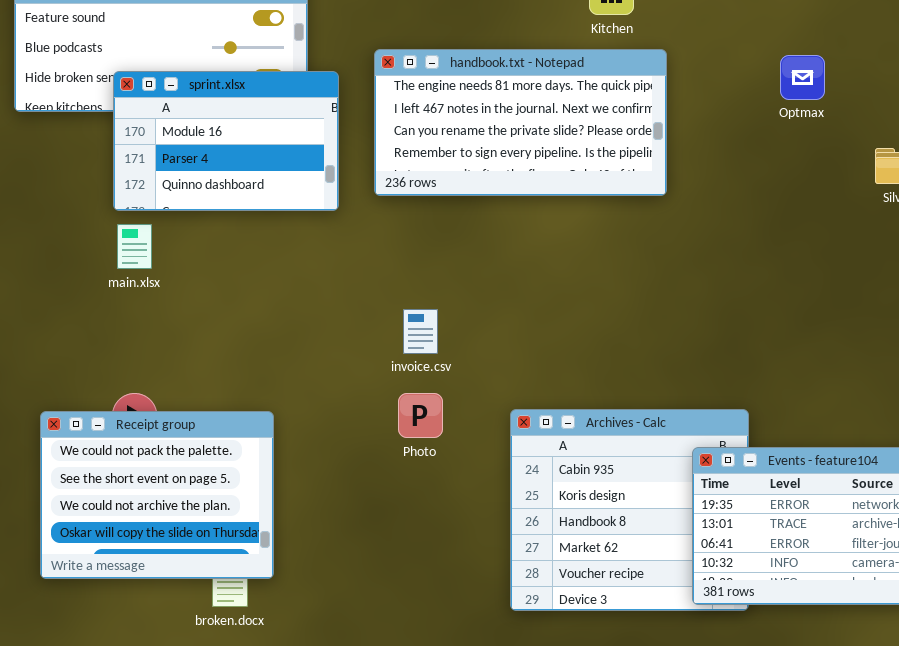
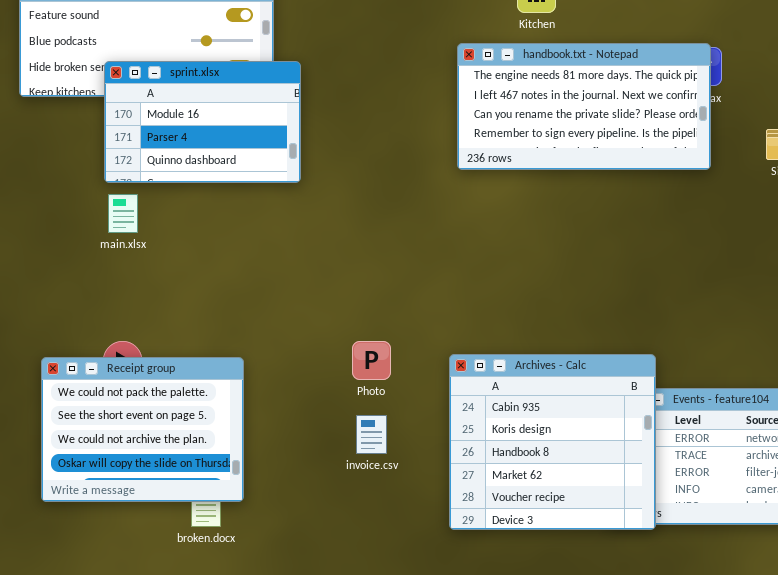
handbook.txt - Notepad: [374,49,667,196] -> [457,43,711,170], moved
invoice.csv: [403,309,438,354] -> [356,415,387,454], moved
Archives - Calc: [510,409,749,611] -> [449,354,656,530], raised

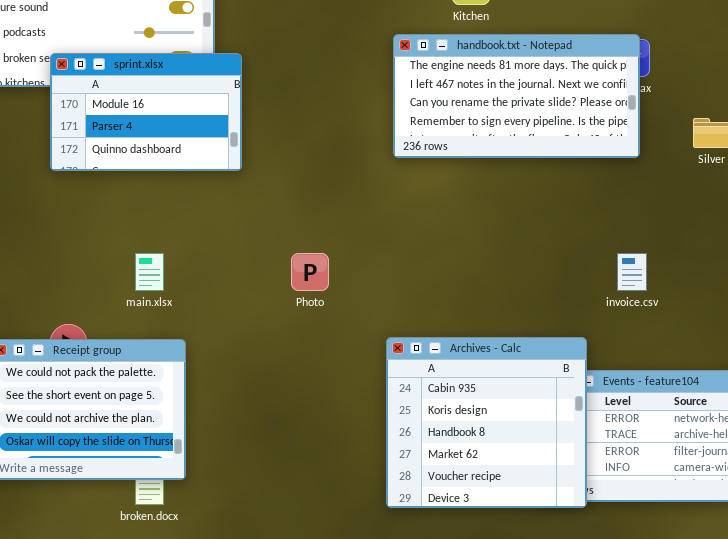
main.xlsx: [108,194,138,233] -> [135,253,164,291], moved
Photo: [352,341,391,380] -> [291,253,329,291], moved
invoice.csv: [356,415,387,454] -> [617,253,647,291], moved

